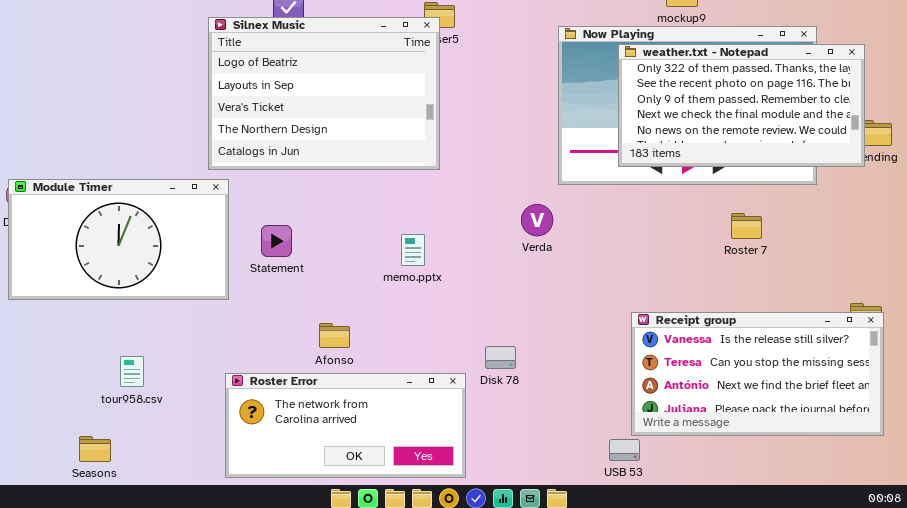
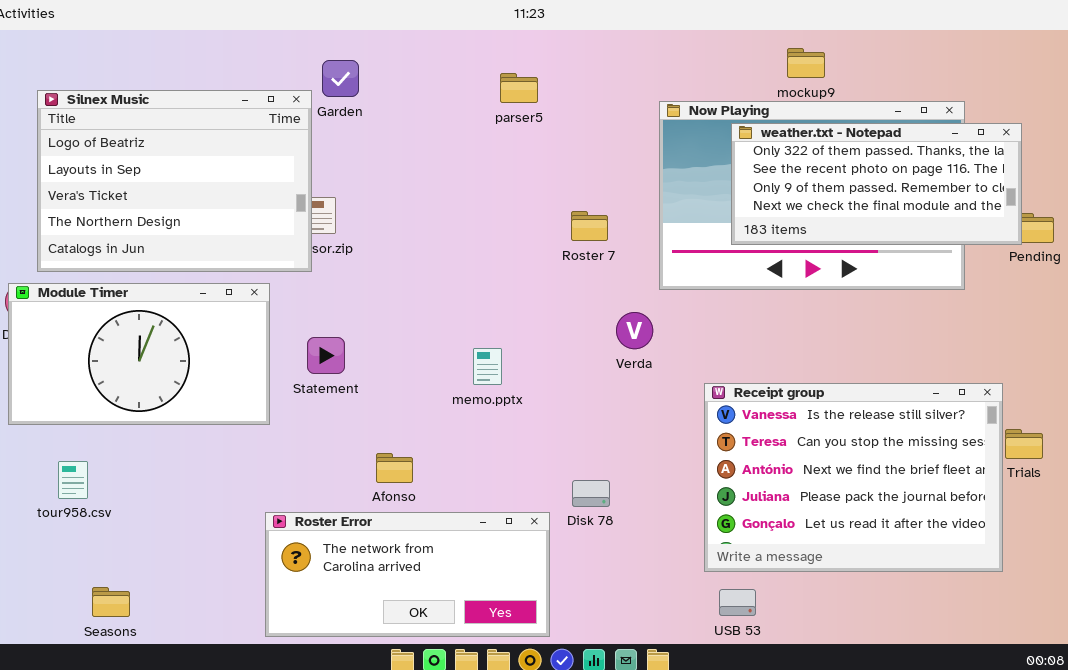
Silnex Music: [208,17,440,170] -> [37,90,312,272], moved
weather.txt - Notepad: [618,44,865,167] -> [731,123,1022,245], resized
Roster 7: [731,213,762,239] -> [571,211,608,241], moved
Receipt group: [631,312,884,436] -> [704,383,1003,572], moved, resized
tour958.csv: [120,356,144,387] -> [58,461,88,499], moved

